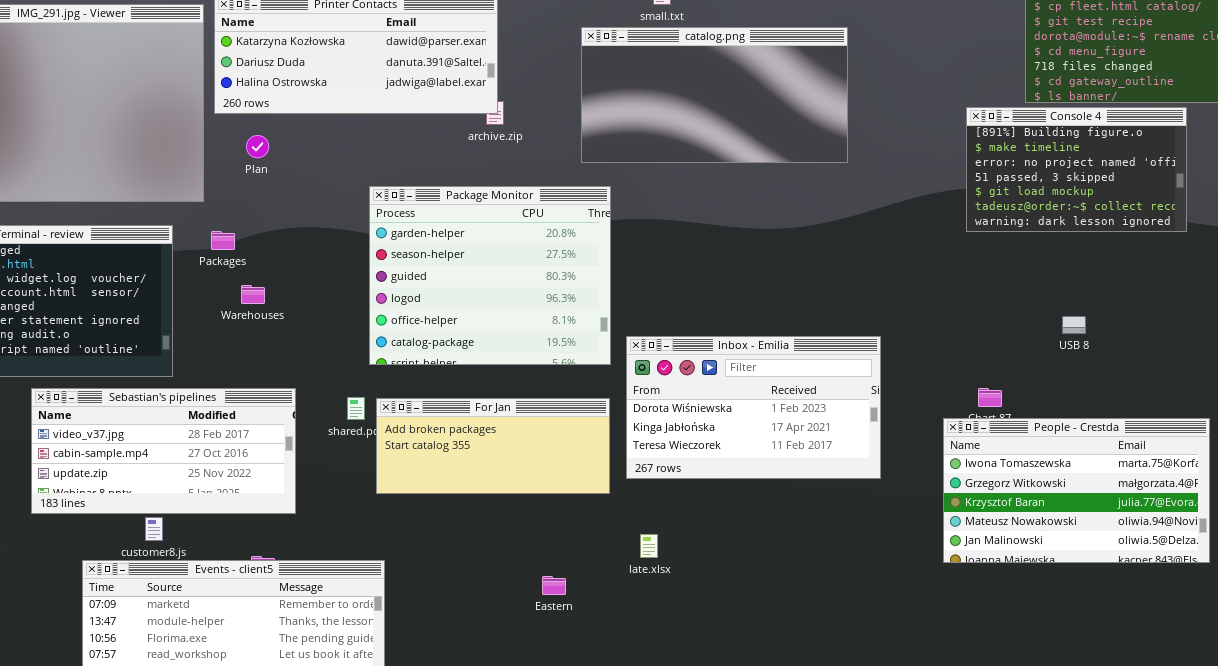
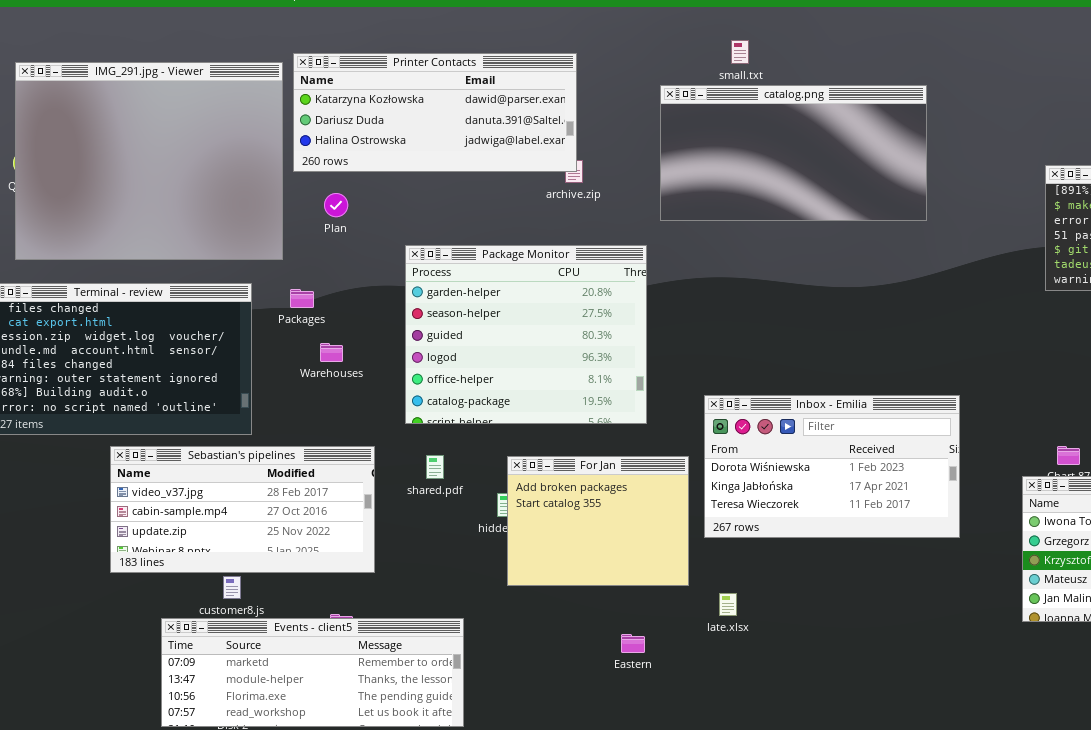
Package Monitor: [369,186,611,365] -> [405,245,647,424], moved
For Jan: [376,398,610,494] -> [507,456,689,586], resized

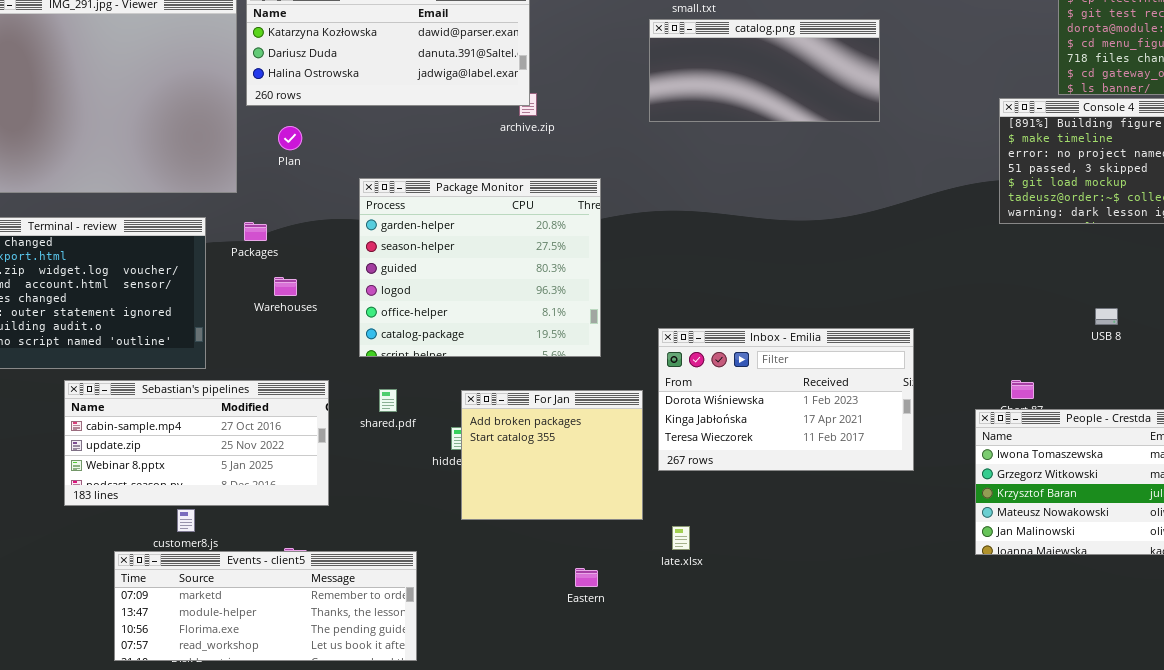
catalog.png: [660,85,927,221] -> [649,19,880,122], resized
Sebastian's pipelines: [110,446,375,573] -> [64,380,329,506], scrolled down 1 row

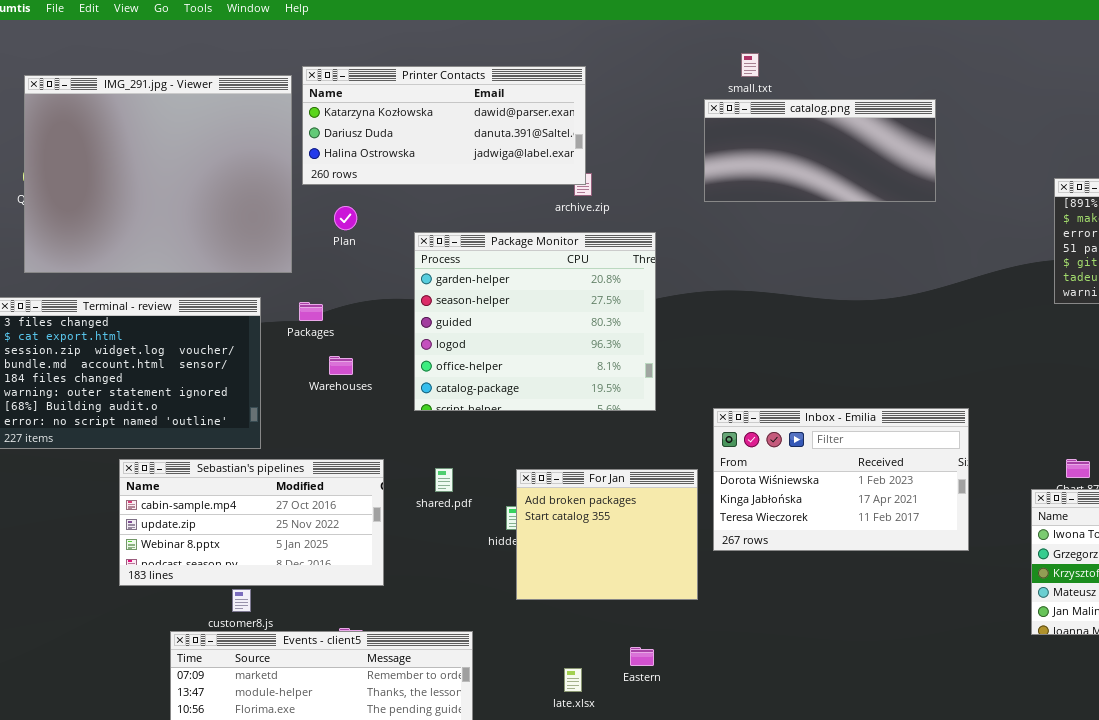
Package Monitor: [359,178,601,357] -> [414,232,656,411], moved
late.xlsx: [672,526,690,550] -> [564,668,582,692], moved

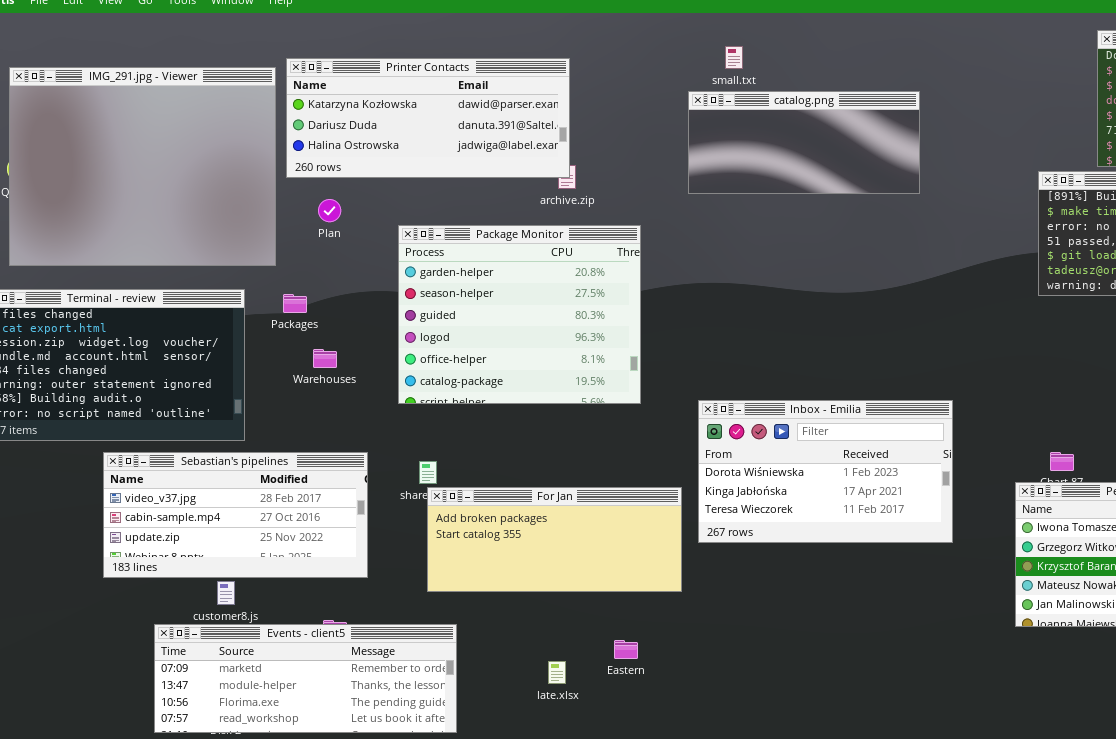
Sebastian's pipelines: [119,459,384,586] -> [103,452,368,578], scrolled up 1 row
For Jan: [516,469,698,600] -> [427,487,682,592], resized

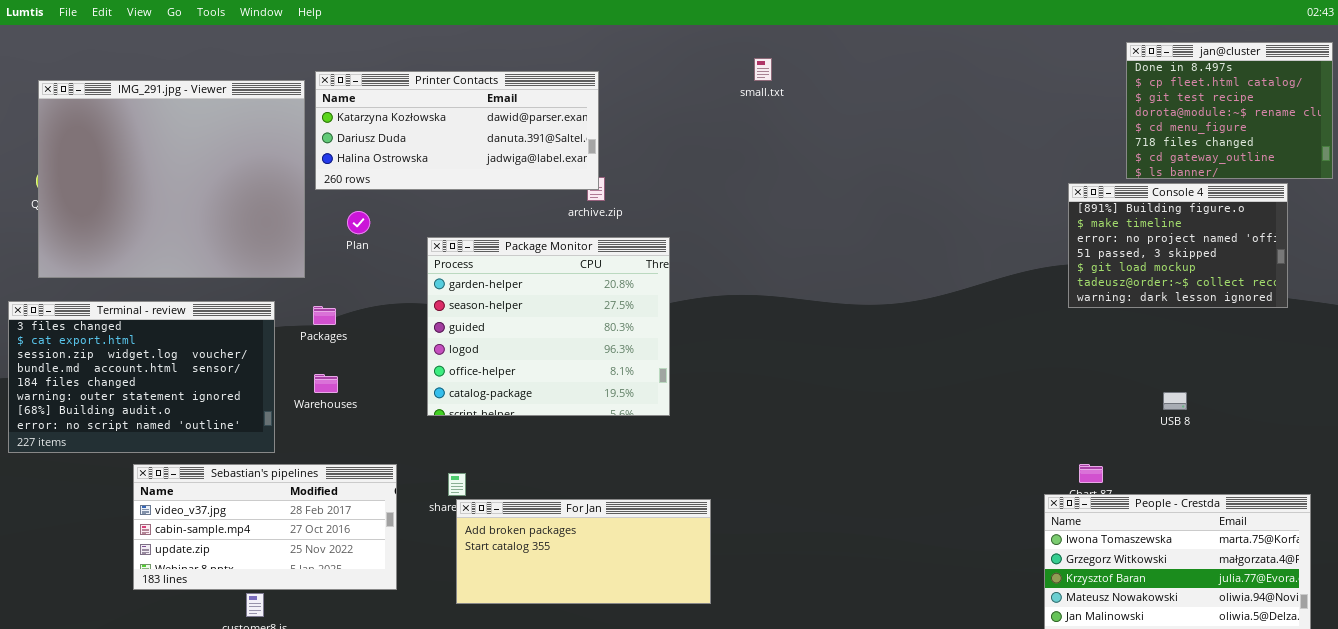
catalog.png: [688,91,920,194] -> none, closed
Warehouses: [313,349,337,368] -> [314,374,338,393], moved
Inbox - Emilia: [698,400,953,543] -> none, closed

